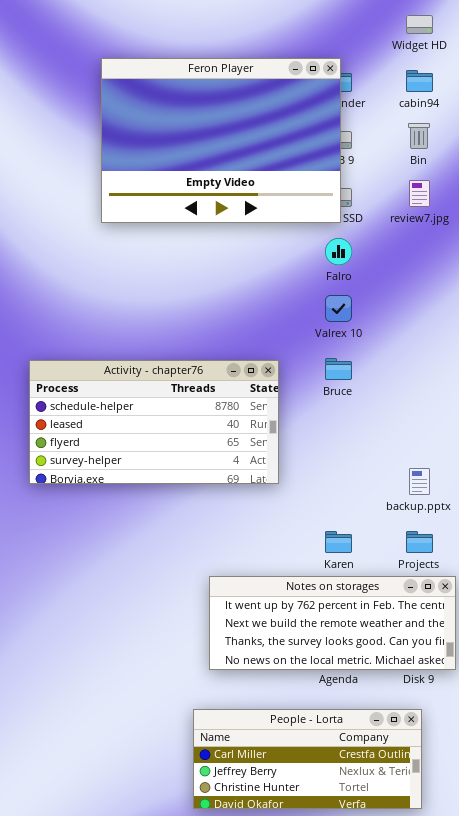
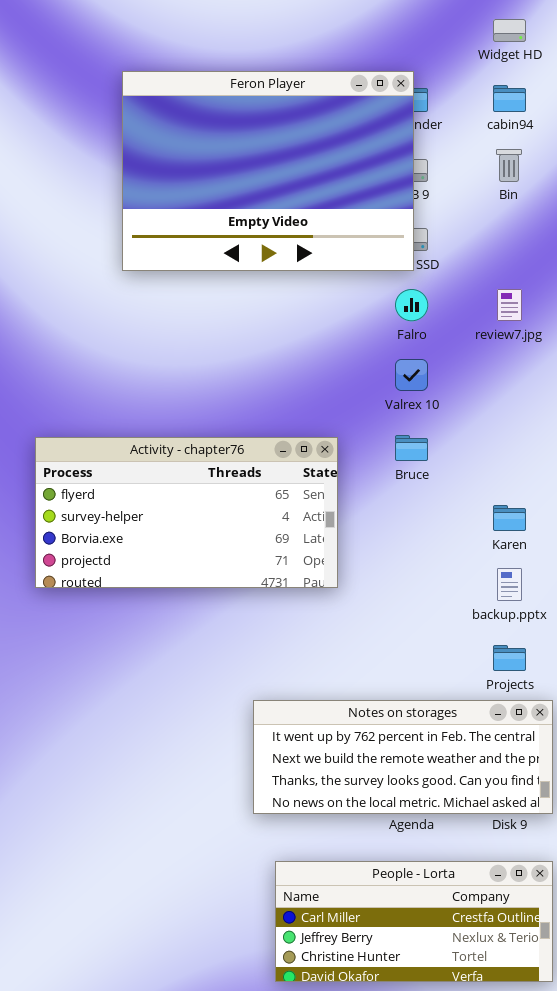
review7.jpg: [409,180,430,207] -> [497,289,522,321], moved
Activity - chapter76: [29,360,279,484] -> [35,437,338,588], scrolled down 2 rows
Karen: [325,531,352,553] -> [493,505,526,531], moved
People - Lorta: [193,709,422,809] -> [275,861,553,982], moved

